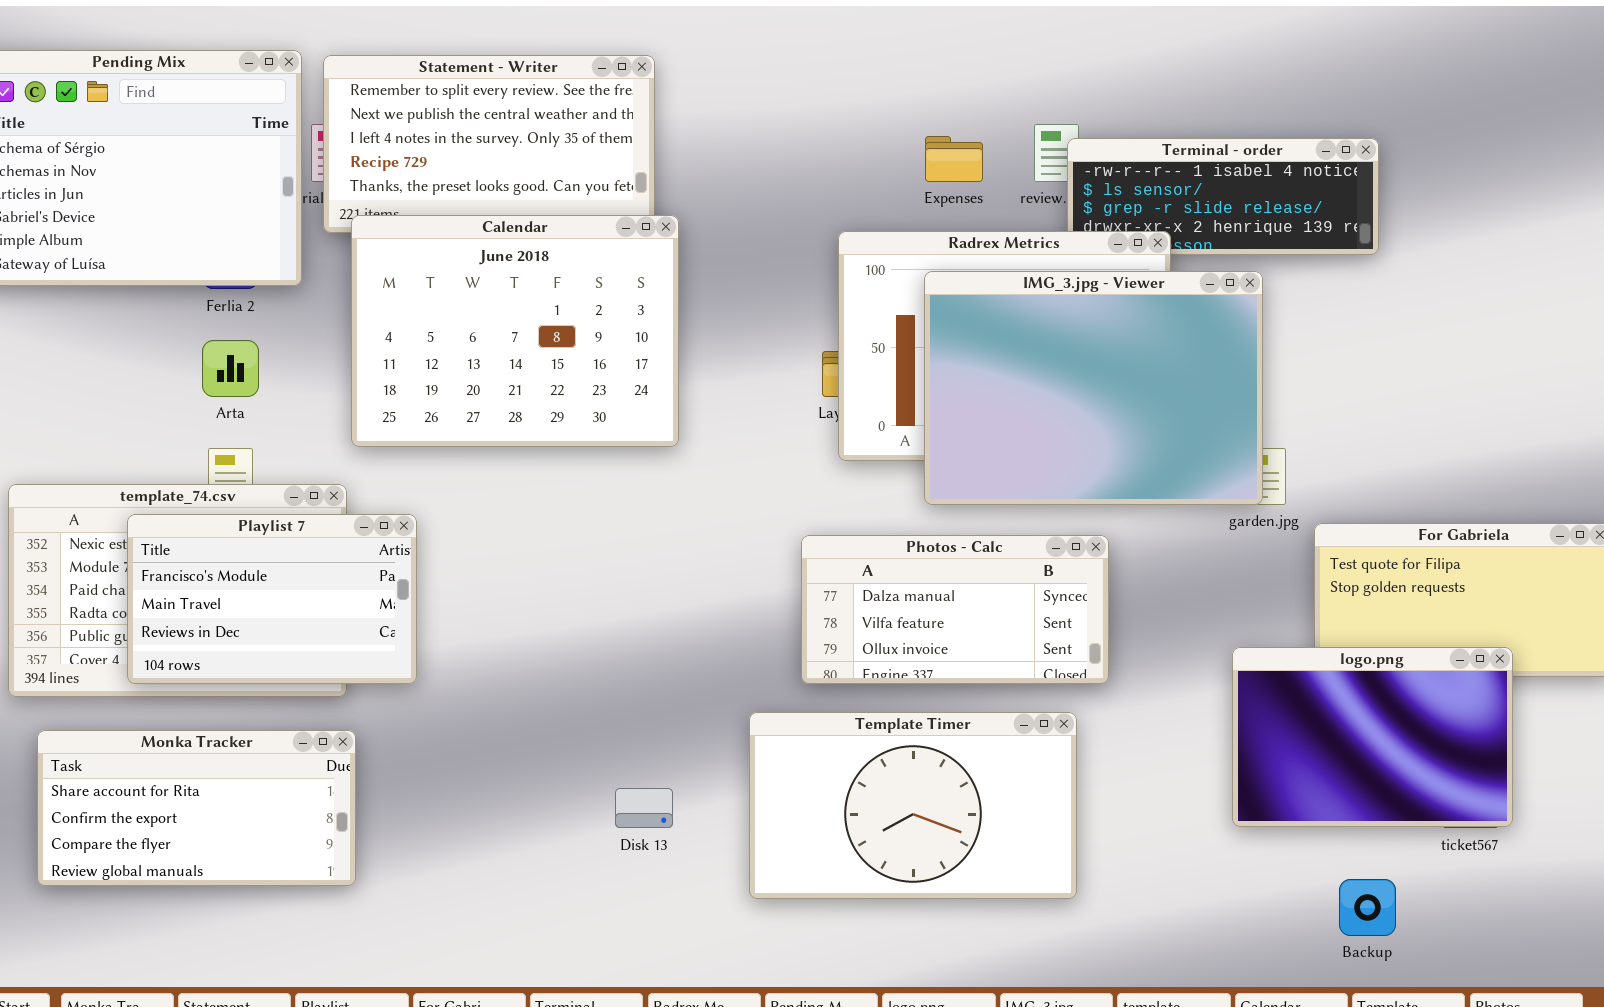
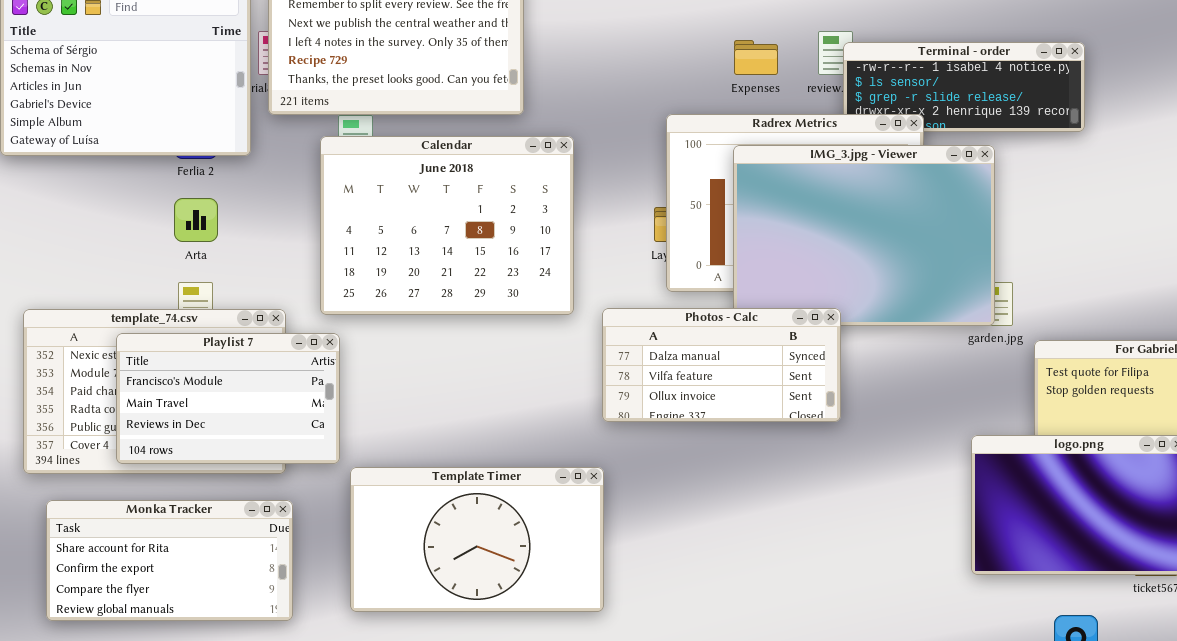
Calendar: [351,215,679,447] -> [320,136,574,315], moved
Photos - Calc: [801,535,1109,684] -> [602,308,841,422], moved
Template Timer: [749,712,1077,899] -> [350,467,604,612], moved

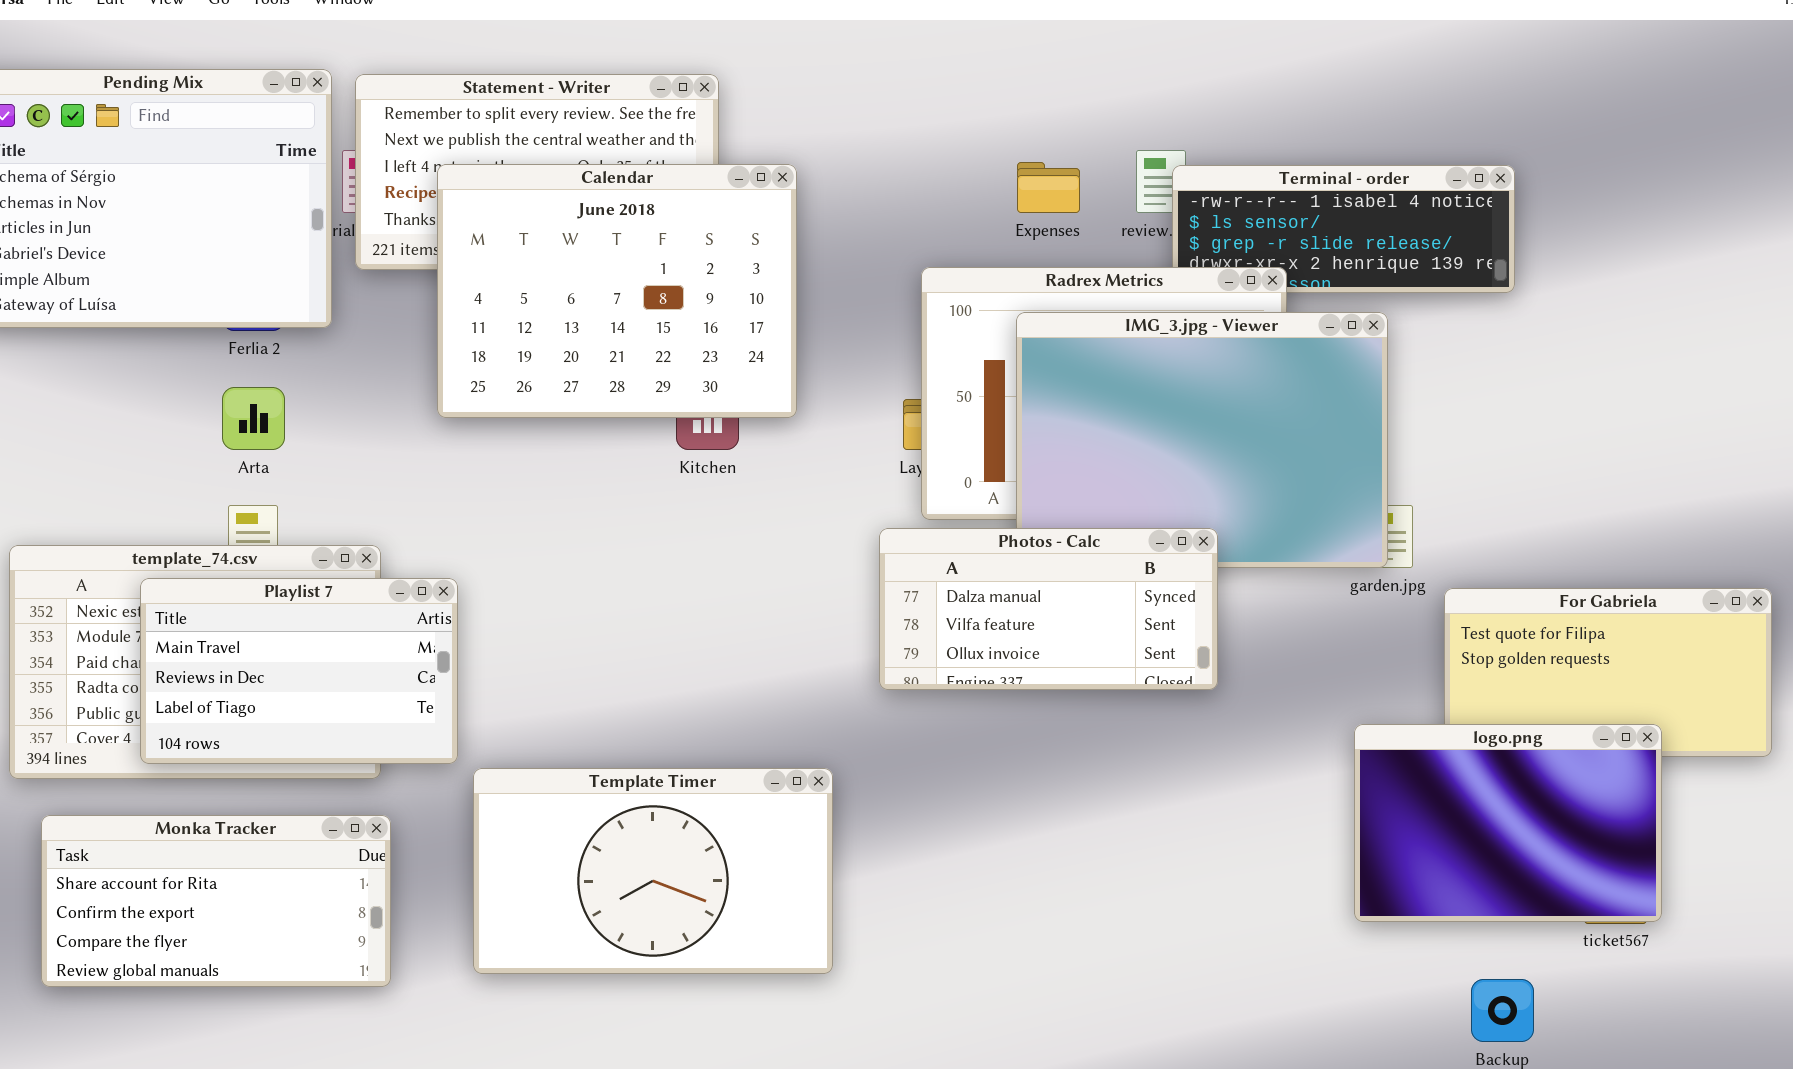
Calendar: [320,136,574,315] -> [437,164,797,418], moved
Photos - Calc: [602,308,841,422] -> [879,528,1218,690], moved
Playlist 7: [116,333,340,464] -> [140,578,458,764], scrolled down 1 row

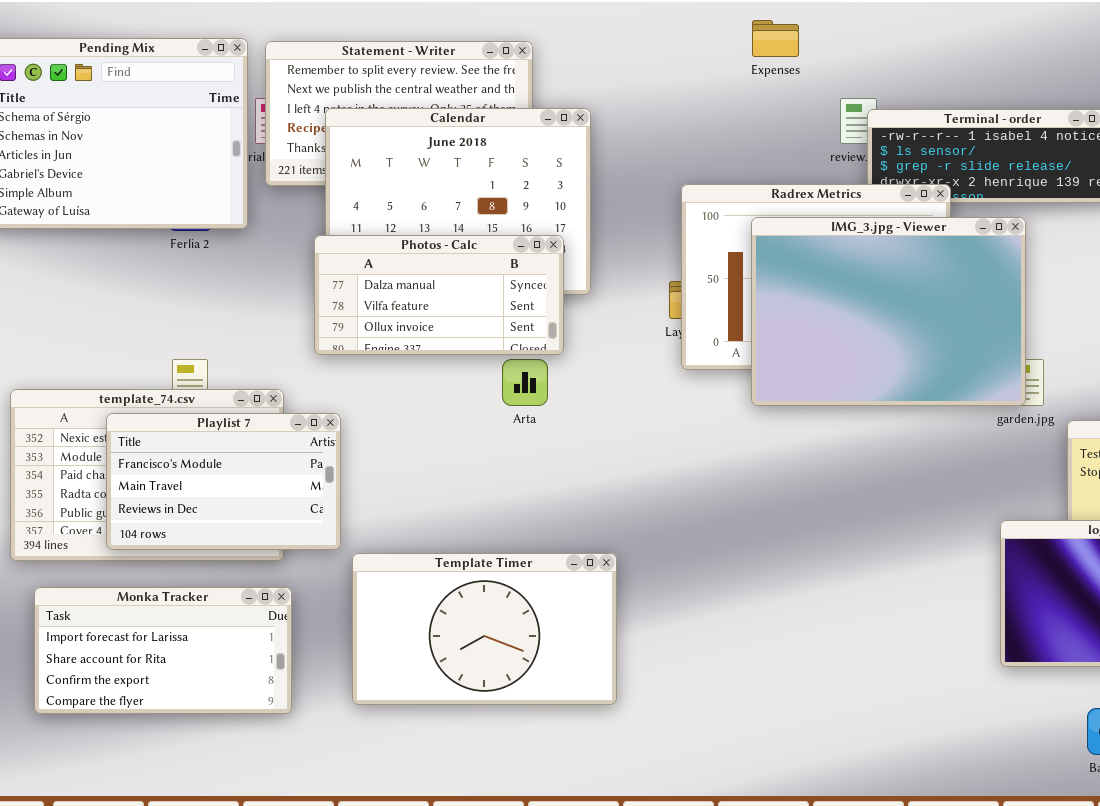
Expenses: [1017,162,1080,213] -> [752,20,799,57], moved
Arta: [222,387,285,450] -> [502,359,548,406], moved
Photos - Calc: [879,528,1218,690] -> [314,235,564,355], moved
Playlist 7: [140,578,458,764] -> [106,413,341,550], scrolled up 1 row
Monka Tracker: [41,815,391,987] -> [34,587,292,714], scrolled up 1 row

